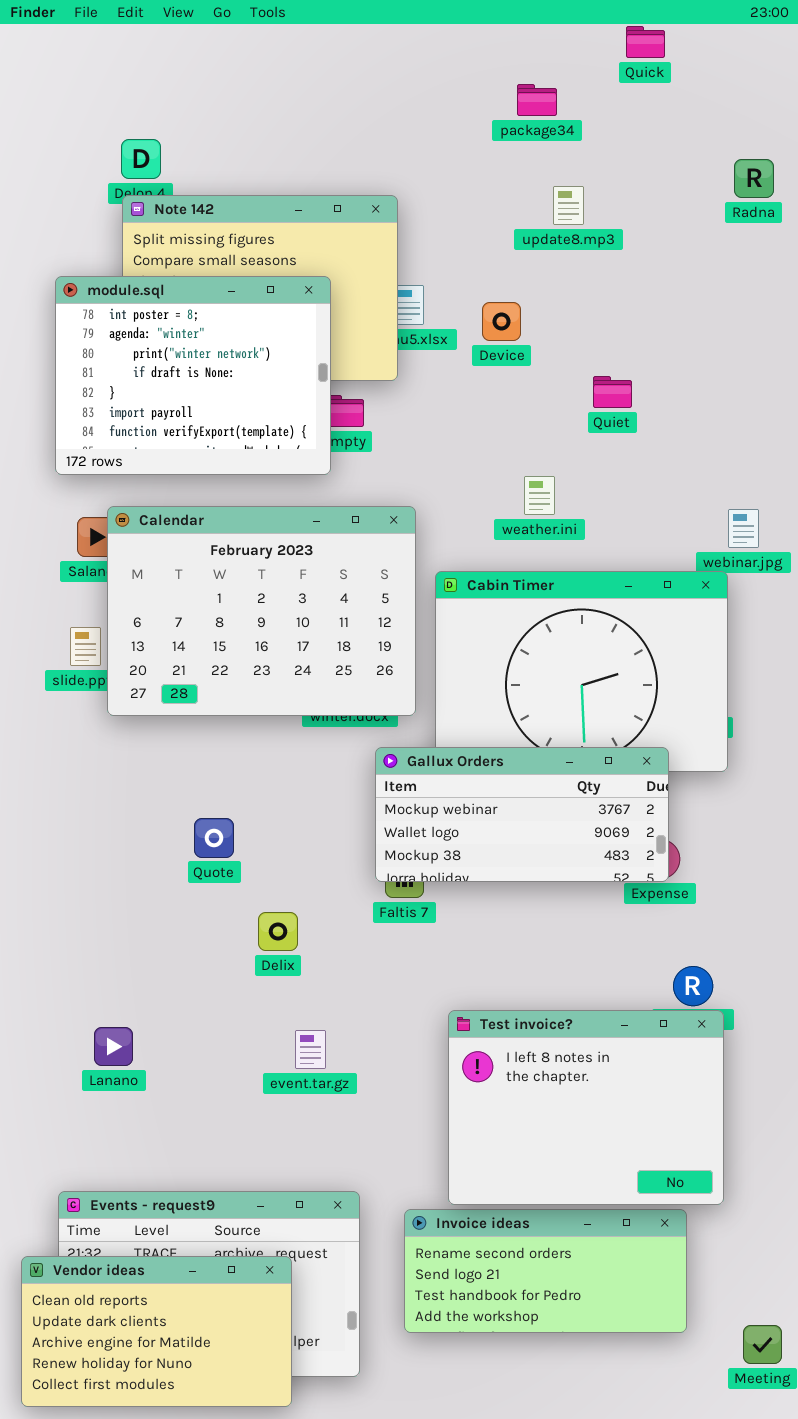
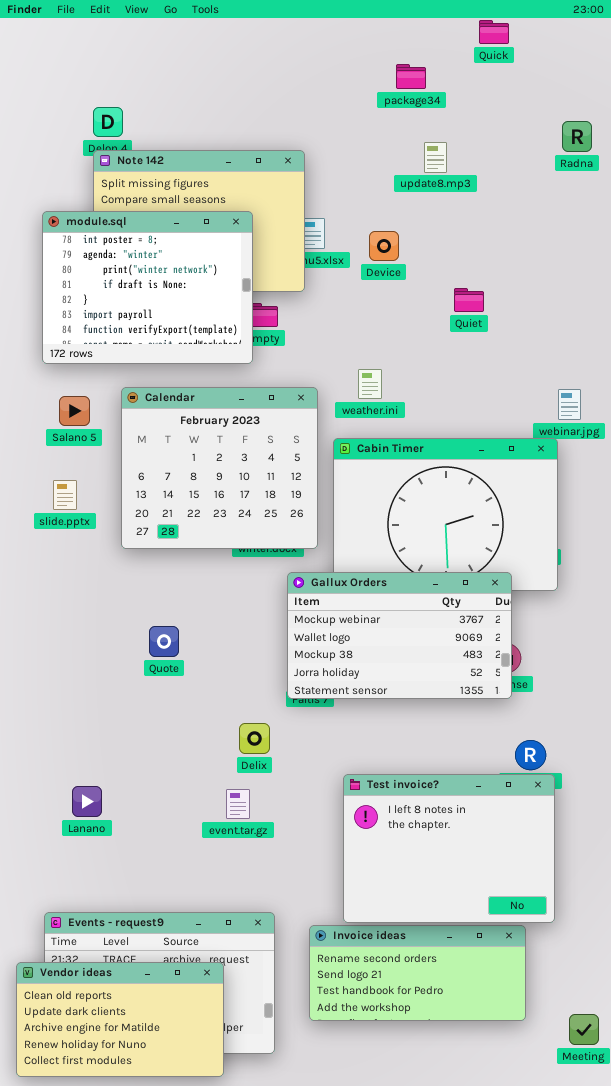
weather.ini: [524,476,555,515] -> [358,369,382,399], moved
Calendar: [107,506,416,716] -> [121,387,318,549], resized
Gallux Orders: [375,747,669,882] -> [287,572,512,699], resized
Delix: [258,912,298,951] -> [239,723,270,754], moved

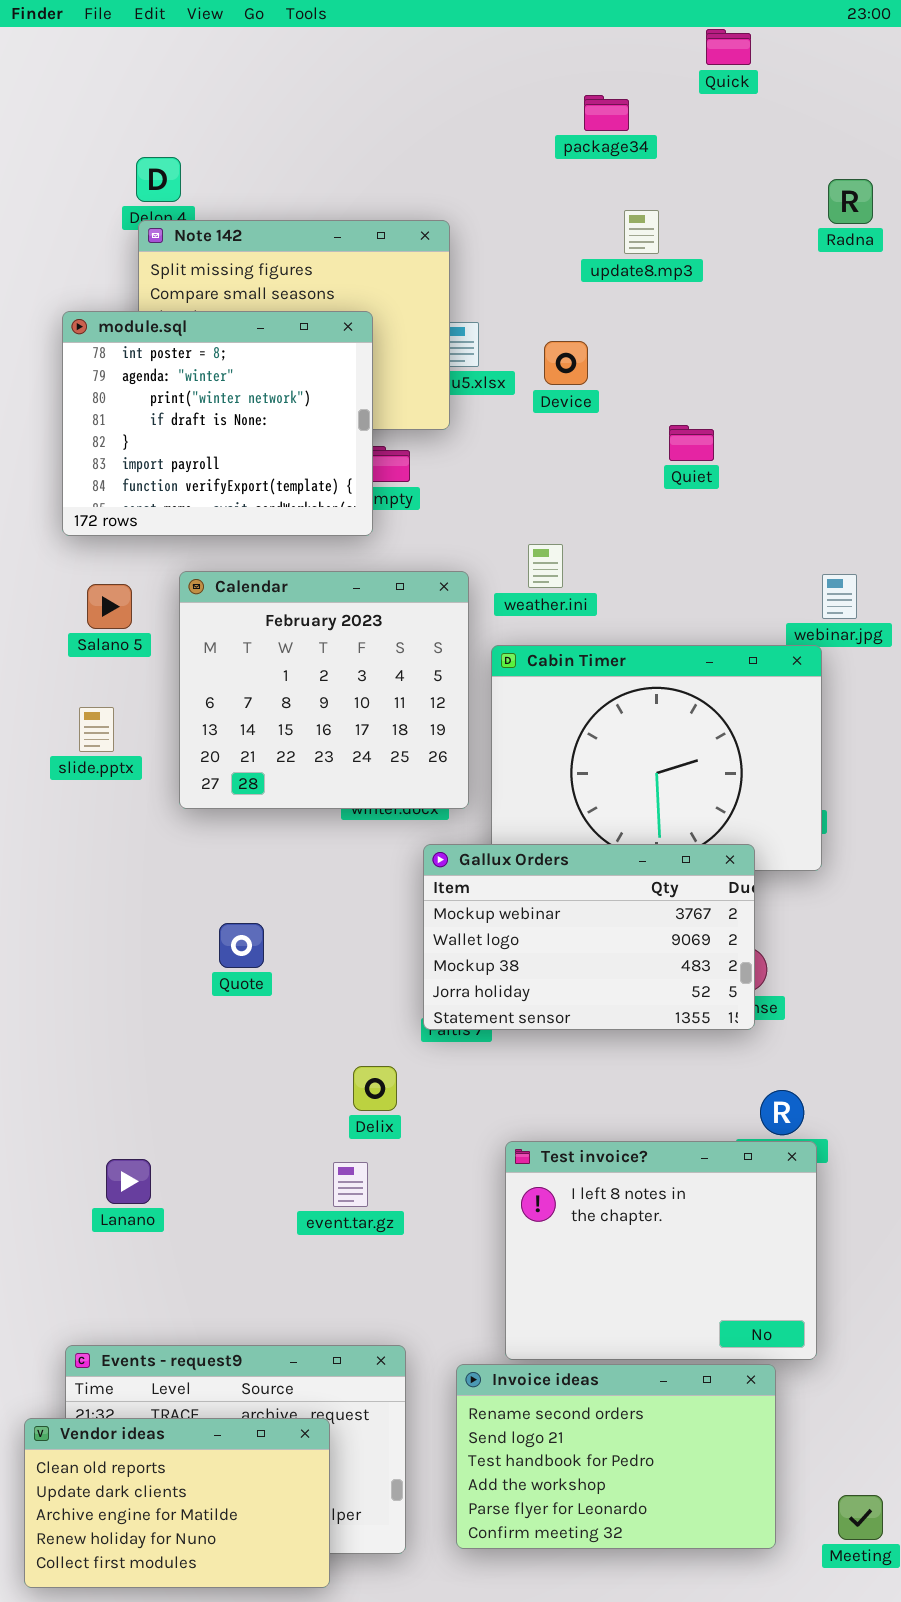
Invoice ideas: [309,925,526,1021] -> [456,1364,776,1549], resized

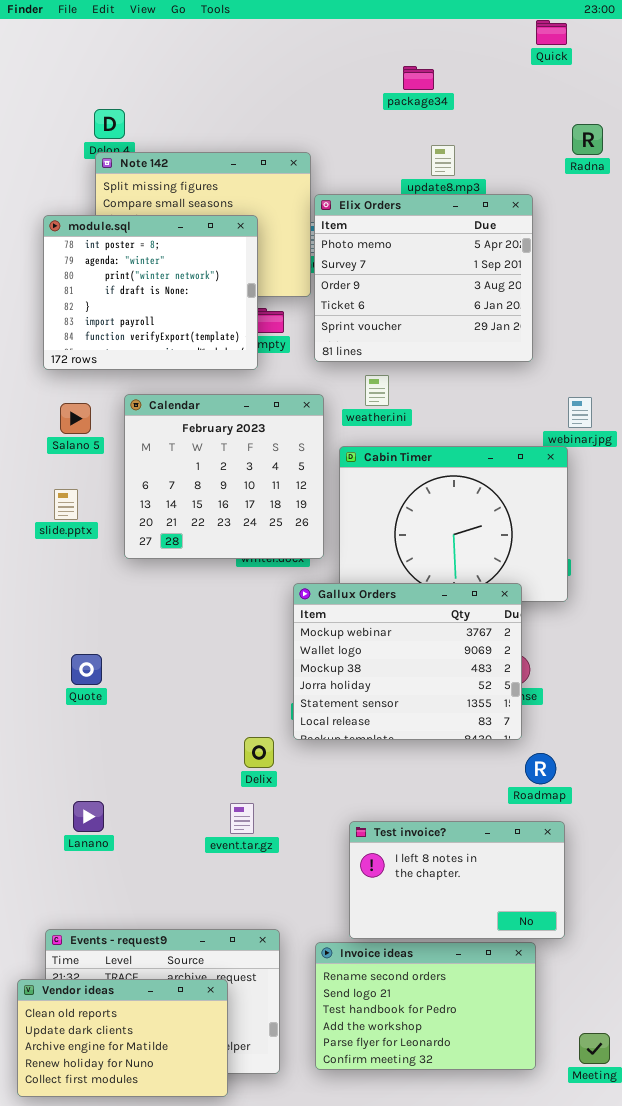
Quick: [706,29,751,65] -> [536,20,567,45], moved
Elix Orders: none -> [314,194,533,362], opened
Gallux Orders: [423,844,755,1030] -> [293,583,522,740], resized
Quote: [219,923,264,968] -> [71,654,102,685], moved
Test invoice?: [505,1141,817,1360] -> [349,821,565,939], resized

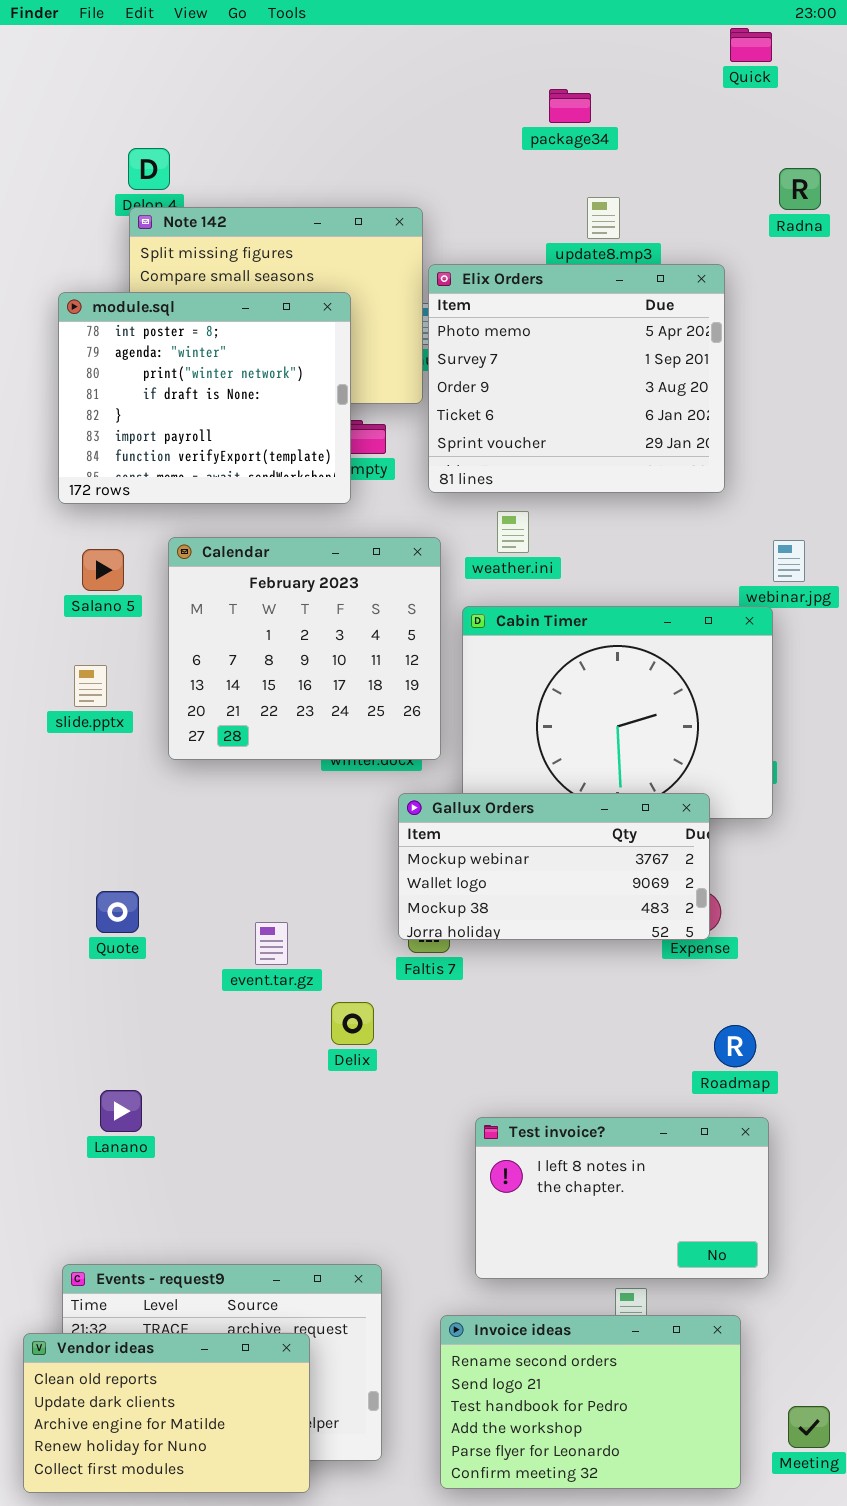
Gallux Orders: [293,583,522,740] -> [398,793,710,940], resized
event.tar.gz: [230,803,254,834] -> [255,922,288,965], moved
Invoice ideas: [315,942,536,1070] -> [440,1315,741,1489], moved

